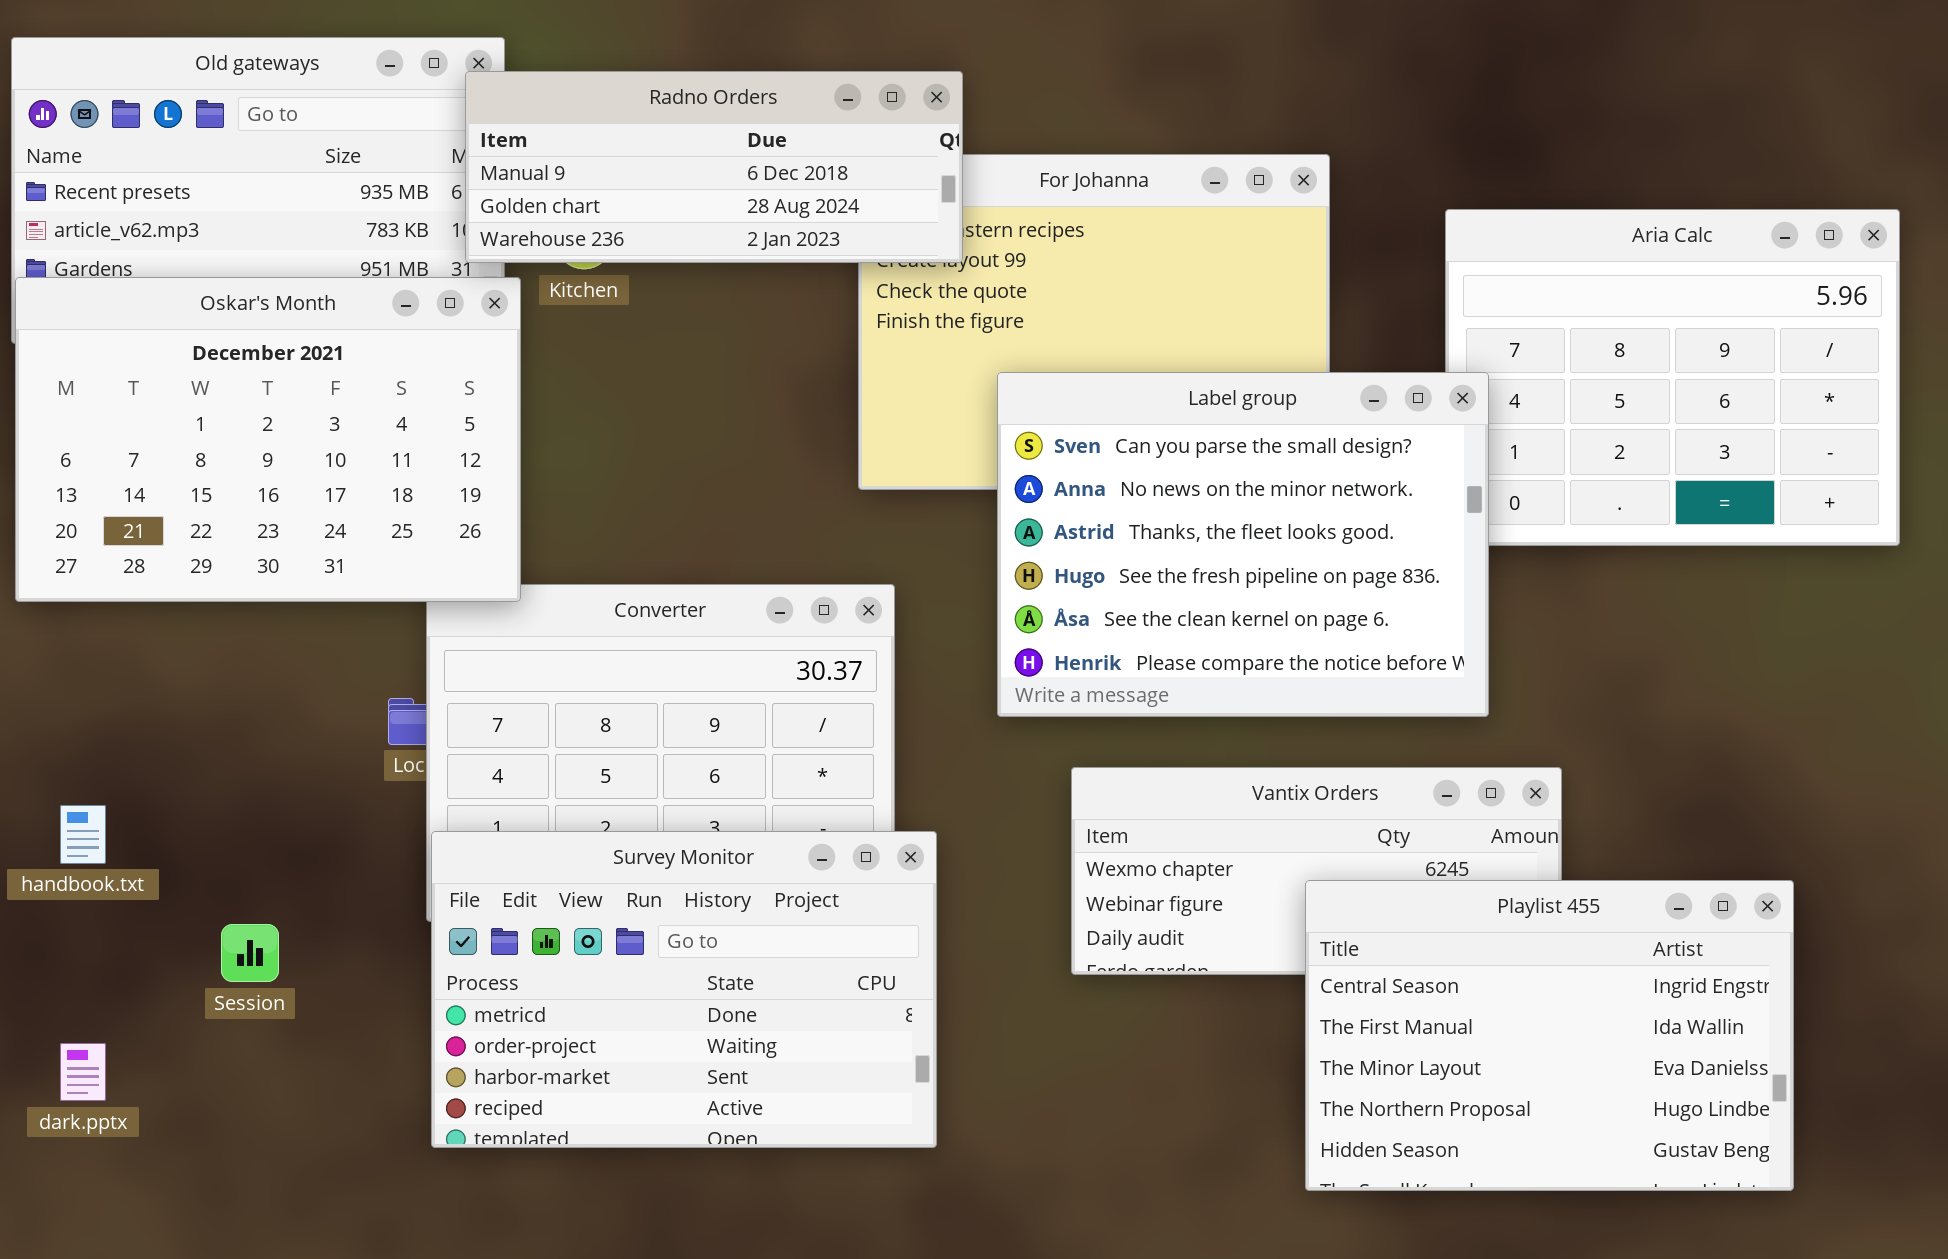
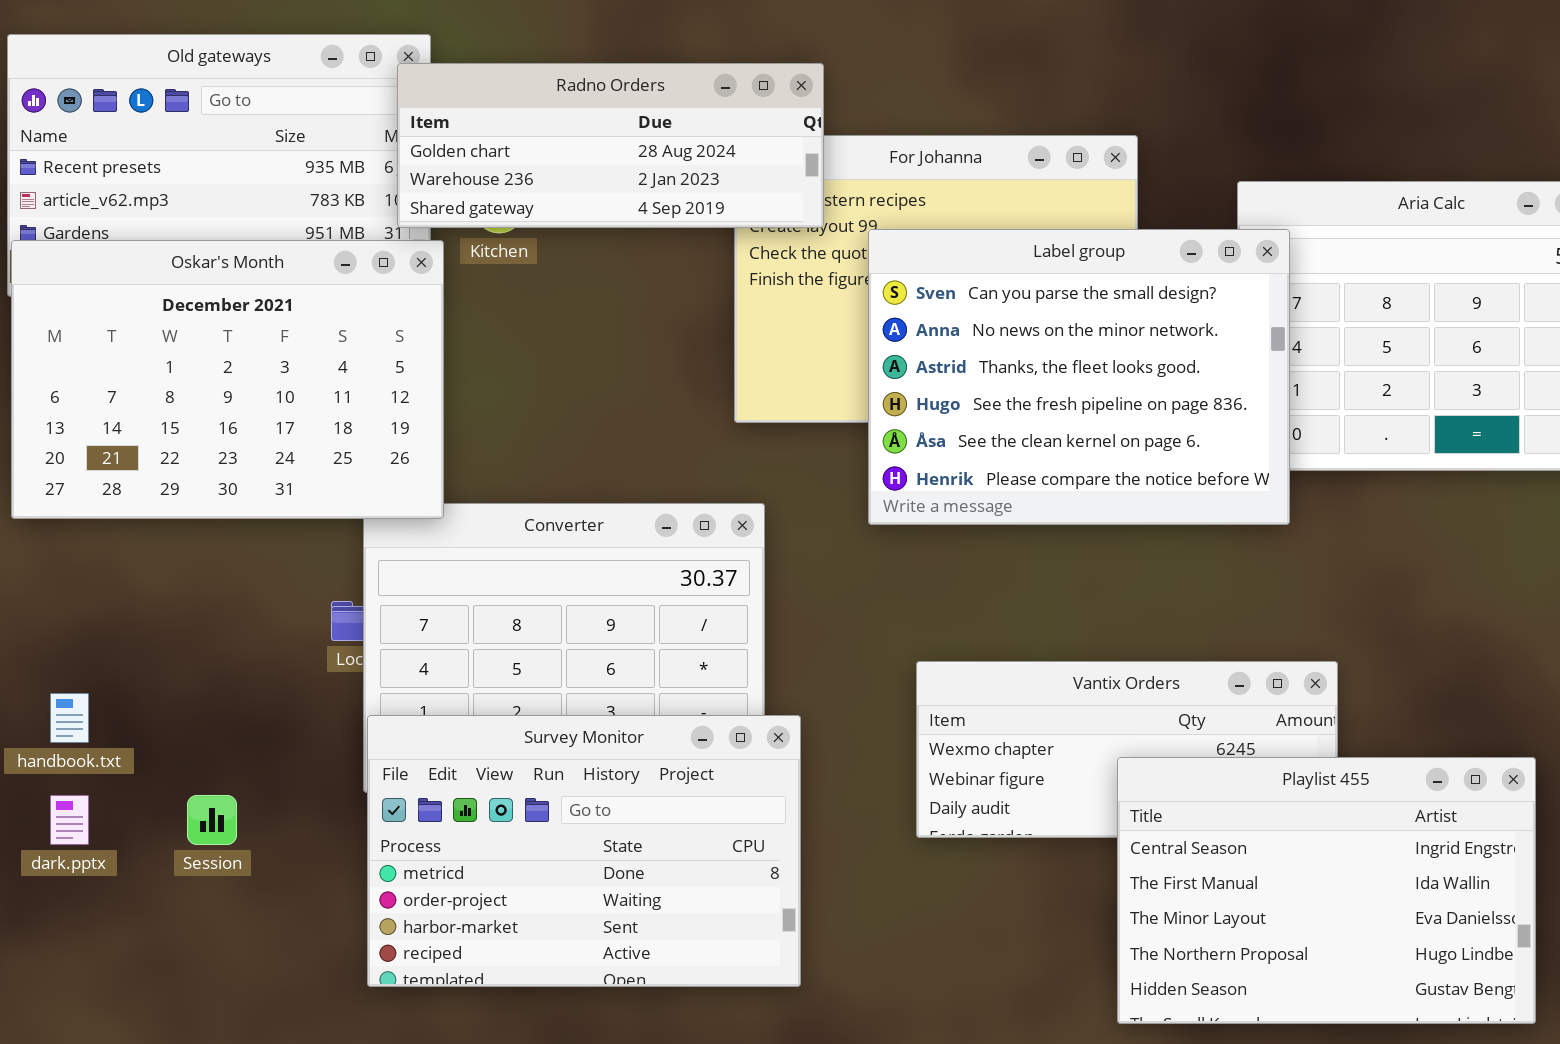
Radno Orders: [465,71,963,263] -> [397,63,824,228], scrolled down 1 row
Label group: [997,372,1489,717] -> [868,229,1290,525], moved
dark.pptx: [60,1043,106,1101] -> [50,795,89,845], moved

